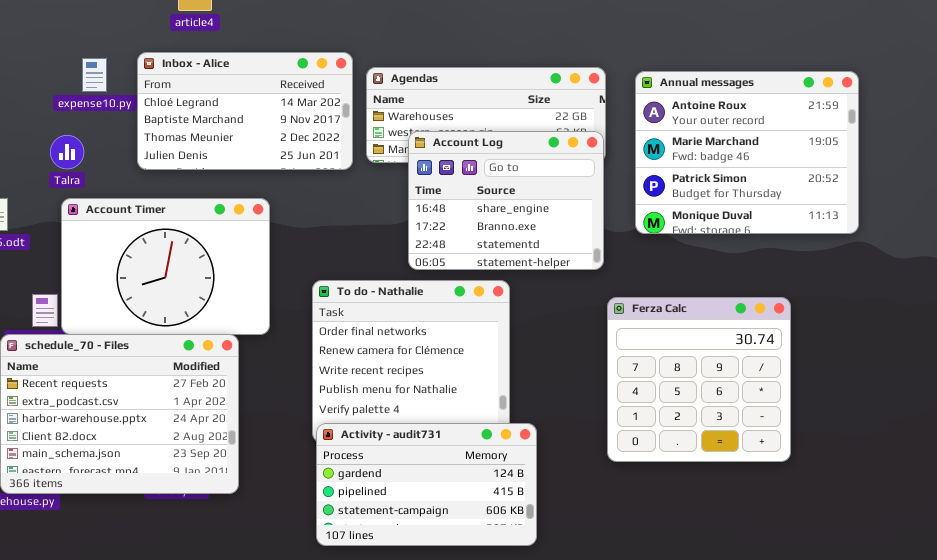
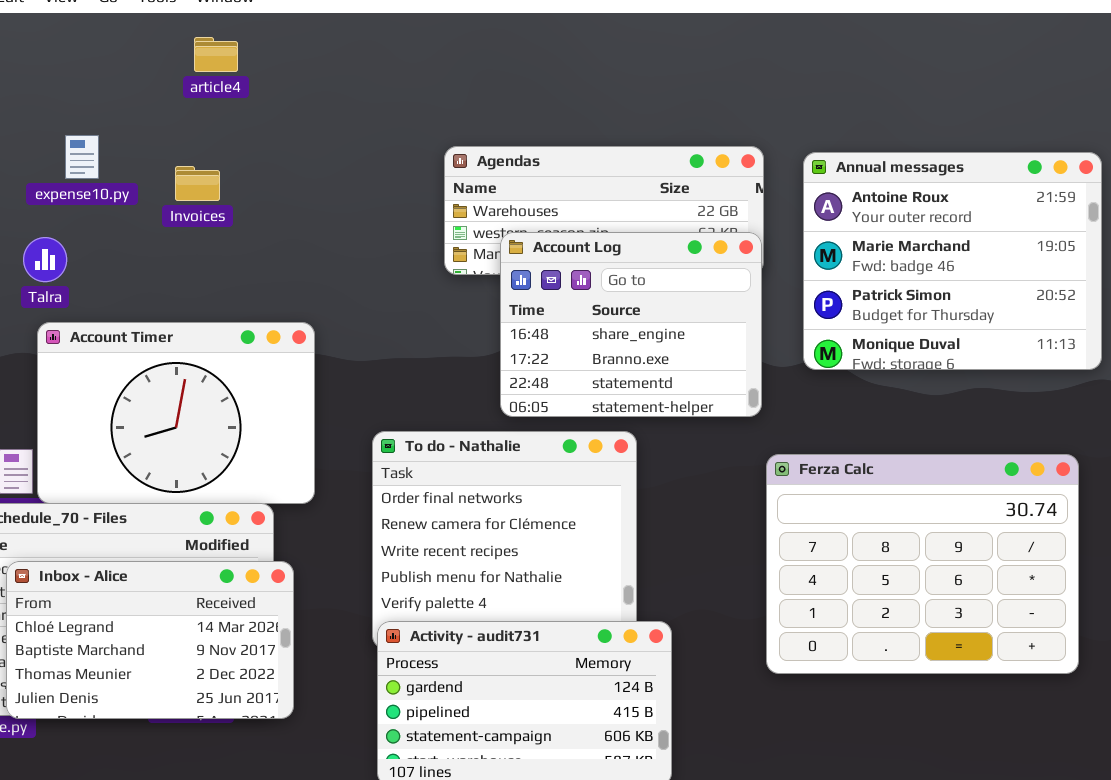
Inbox - Alice: [137,52,353,170] -> [6,561,294,719], moved
Ferza Calc: [607,297,791,462] -> [766,454,1079,674], resized

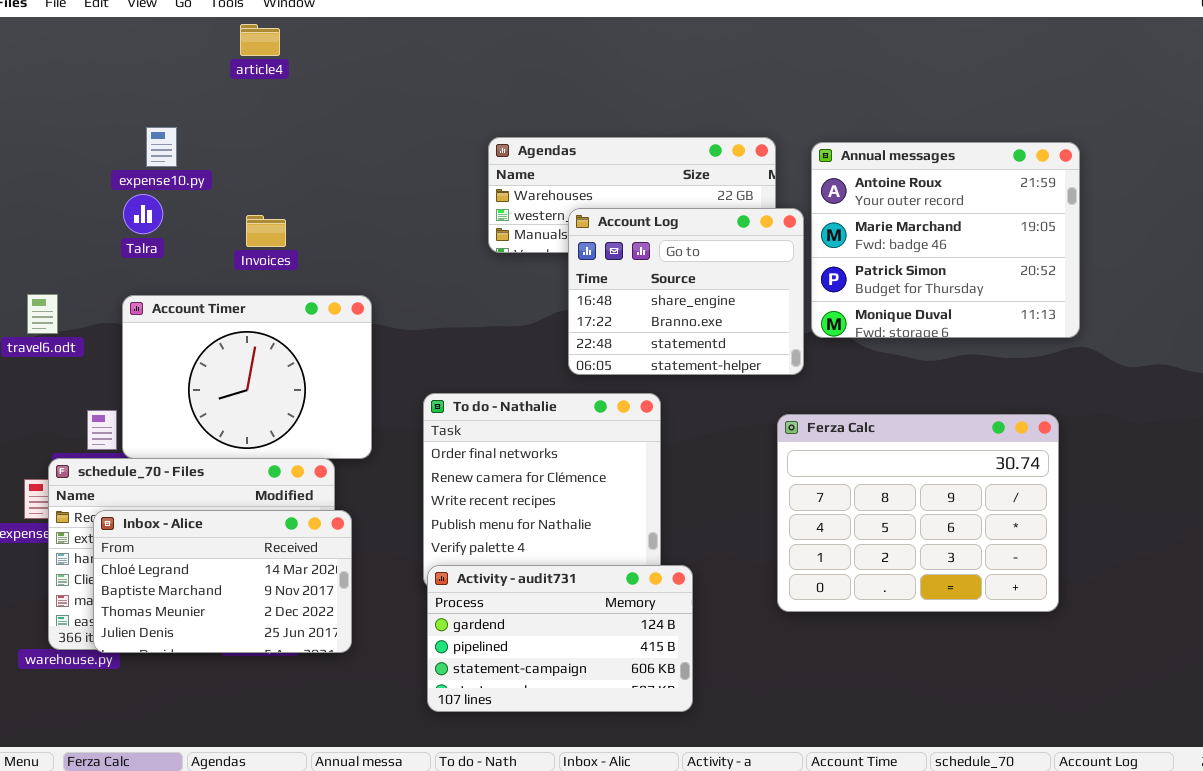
article4: [194,37,238,72] -> [240,24,280,56], moved
Invoices: [175,166,220,201] -> [246,215,286,247], moved
Account Log: [500,232,762,417] -> [568,208,804,375], moved
Talra: [23,237,67,282] -> [123,194,163,234], moved

